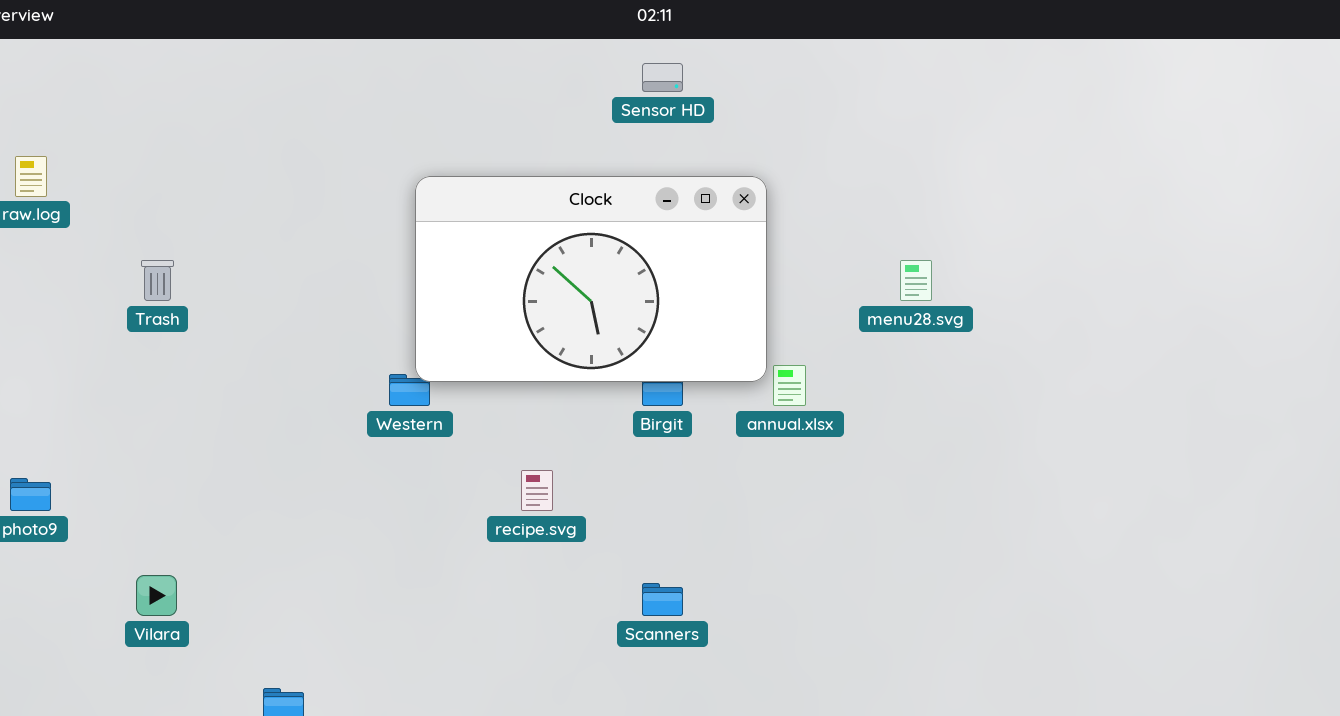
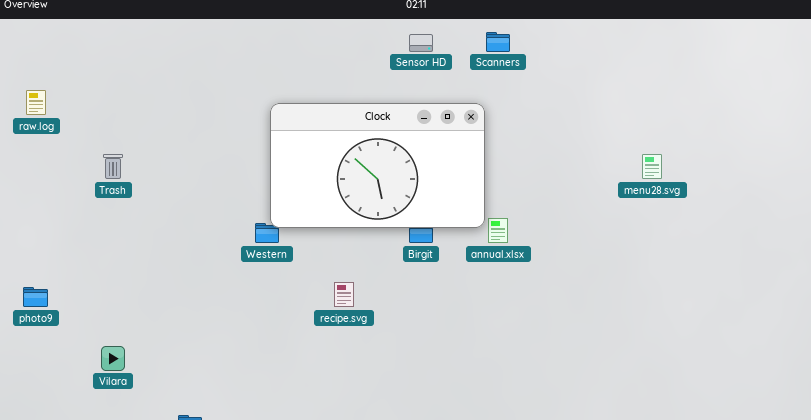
menu28.svg: [900,260,932,301] -> [642,154,662,179], moved
Scanners: [642,583,683,616] -> [486,32,510,52], moved

